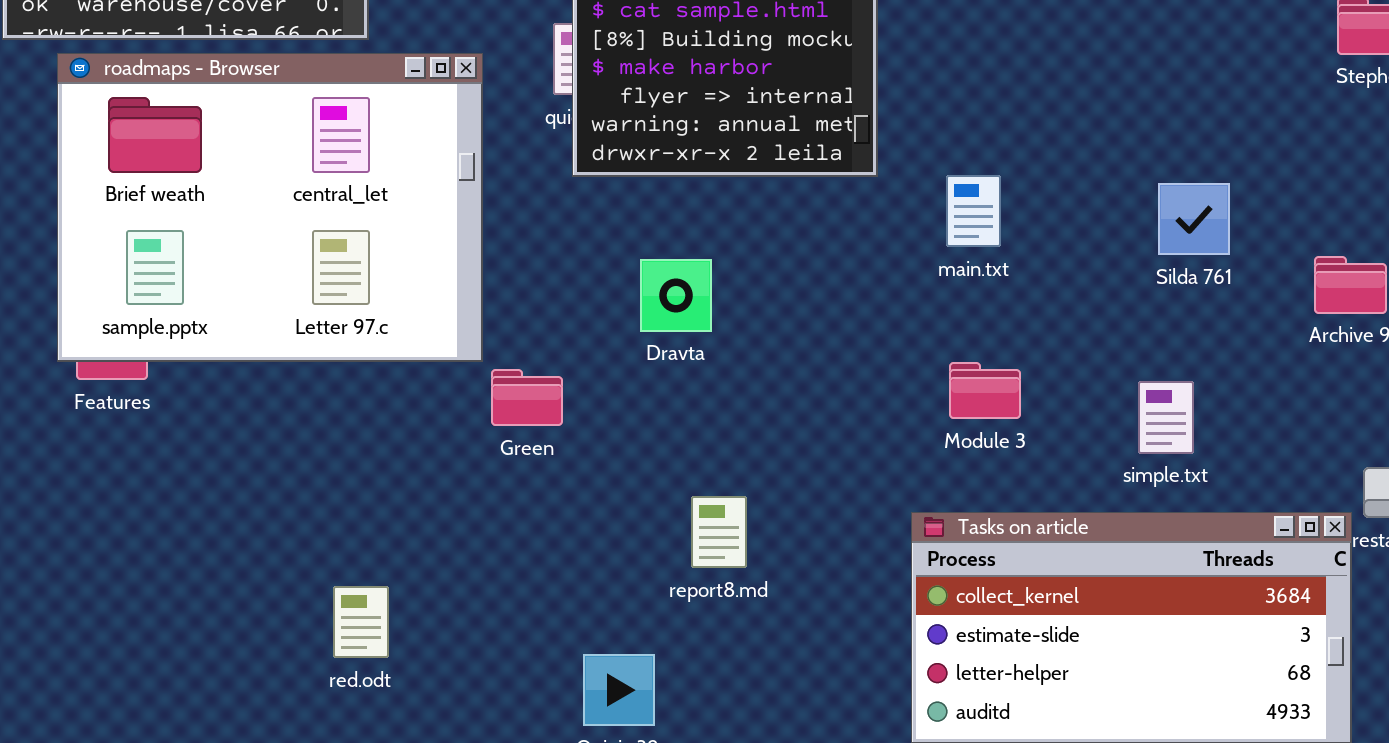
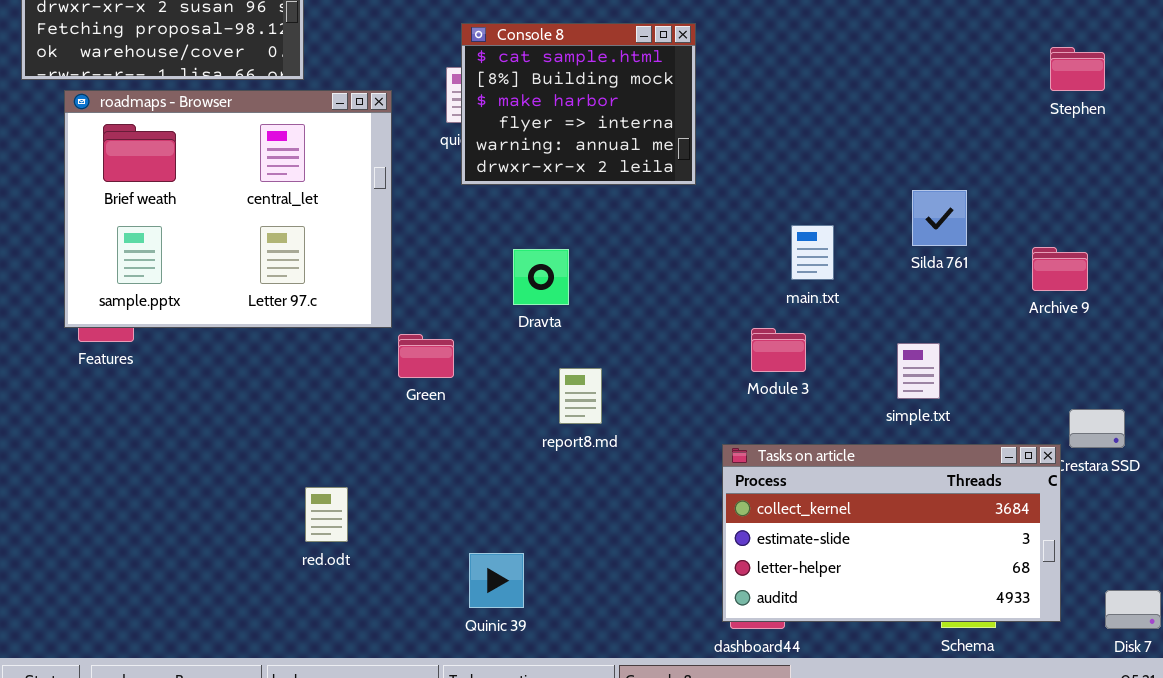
main.txt: [946,175,1001,247] -> [791,225,834,280], moved
report8.md: [691,496,747,568] -> [559,368,602,424], moved
red.odt: [333,586,389,658] -> [305,487,348,542], moved

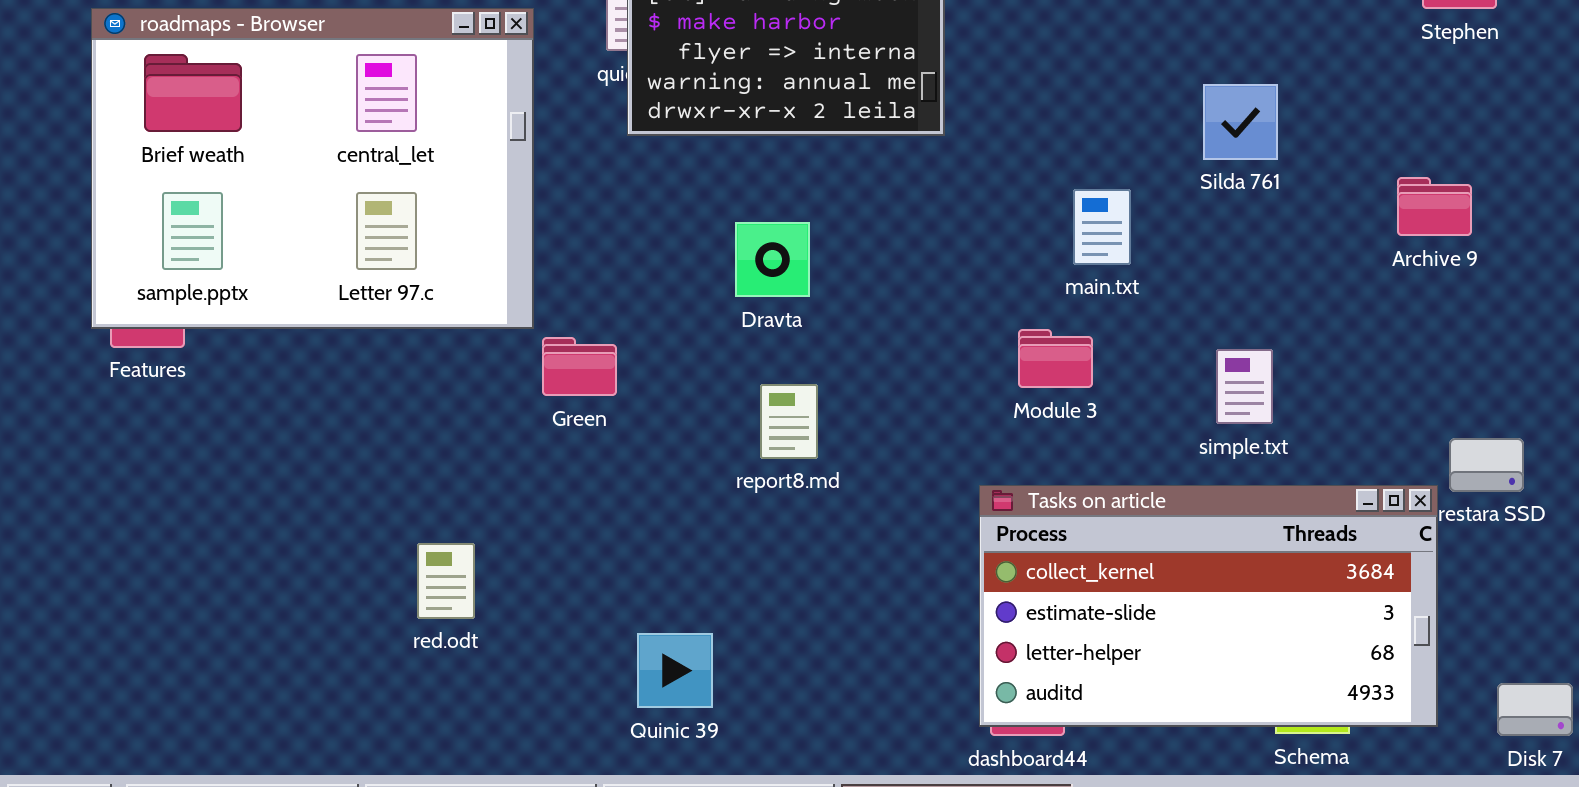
Silda 761: [912,190,967,246] -> [1203,84,1278,160], moved
Archive 9: [1032,247,1088,291] -> [1397,177,1472,236], moved
Dravta: [513,249,569,305] -> [735,222,810,297], moved

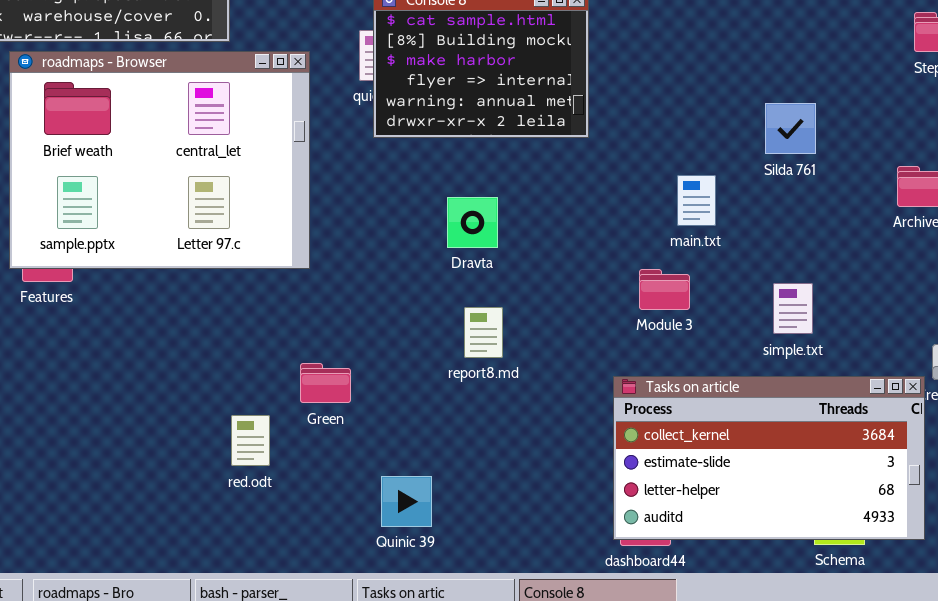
Green: [542,337,617,396] -> [300,363,351,403], moved

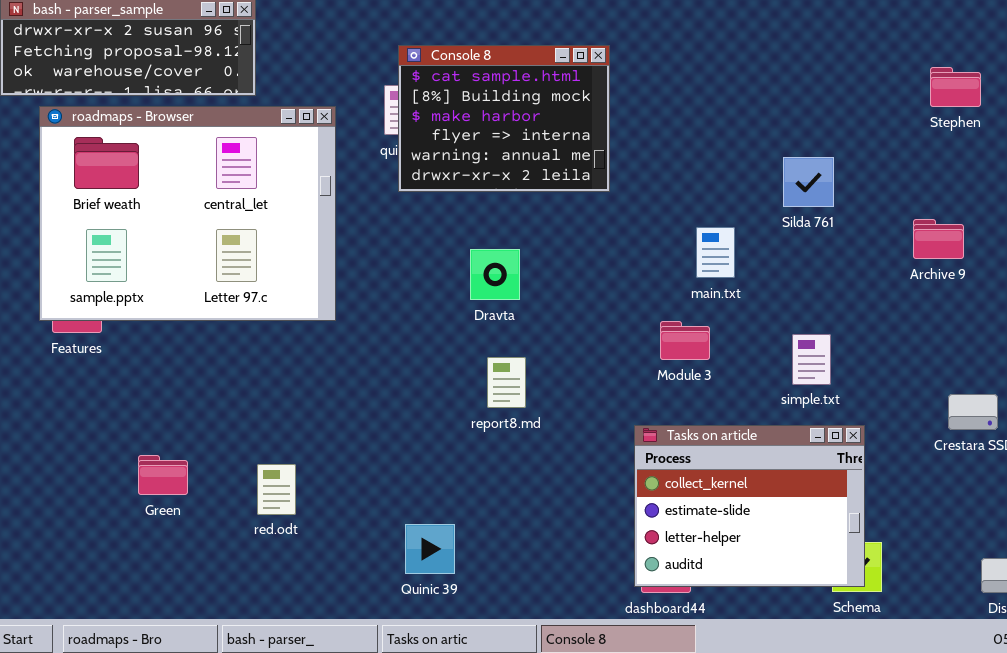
Green: [300,363,351,403] -> [138,455,188,495], moved
Tasks on article: [613,376,925,540] -> [634,425,865,587], resized

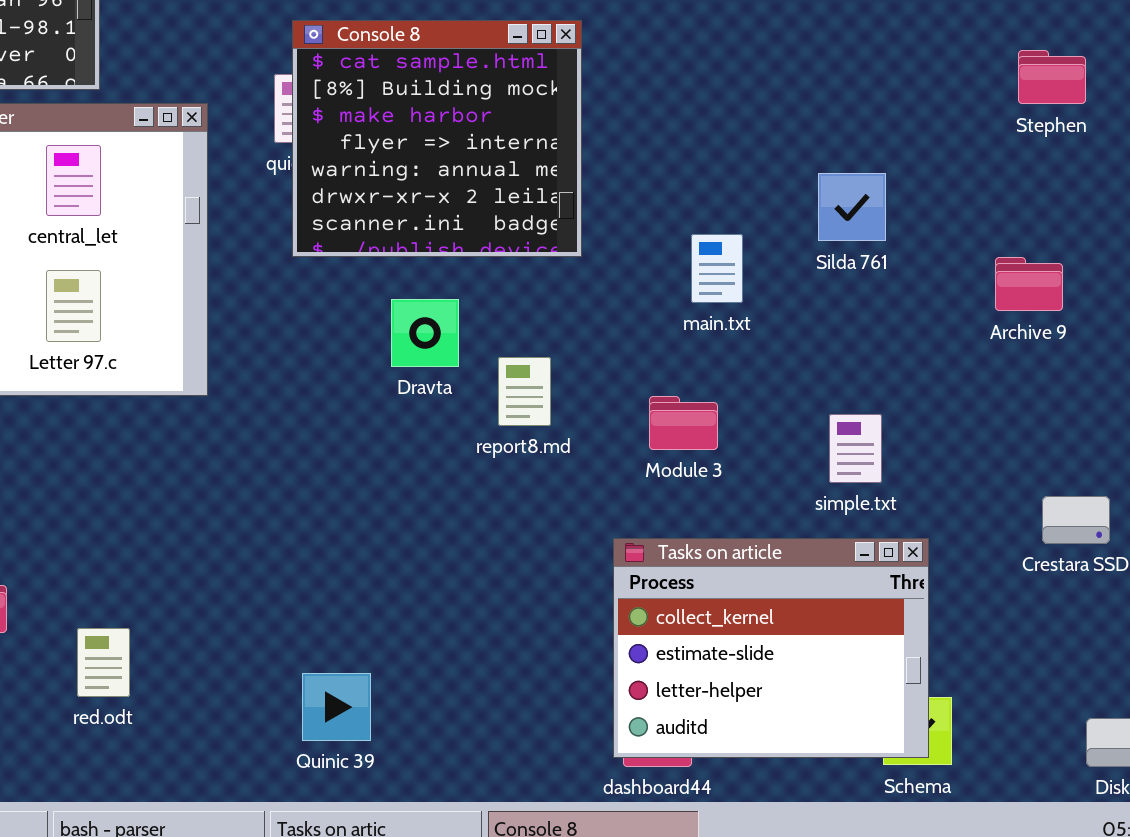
Console 8: [398,45,610,192] -> [292,20,582,257], resized
main.txt: [696,227,735,278] -> [691,234,743,303], moved
report8.md: [487,357,526,408] -> [498,357,551,426], moved
red.odt: [257,464,296,515] -> [77,628,130,697], moved

